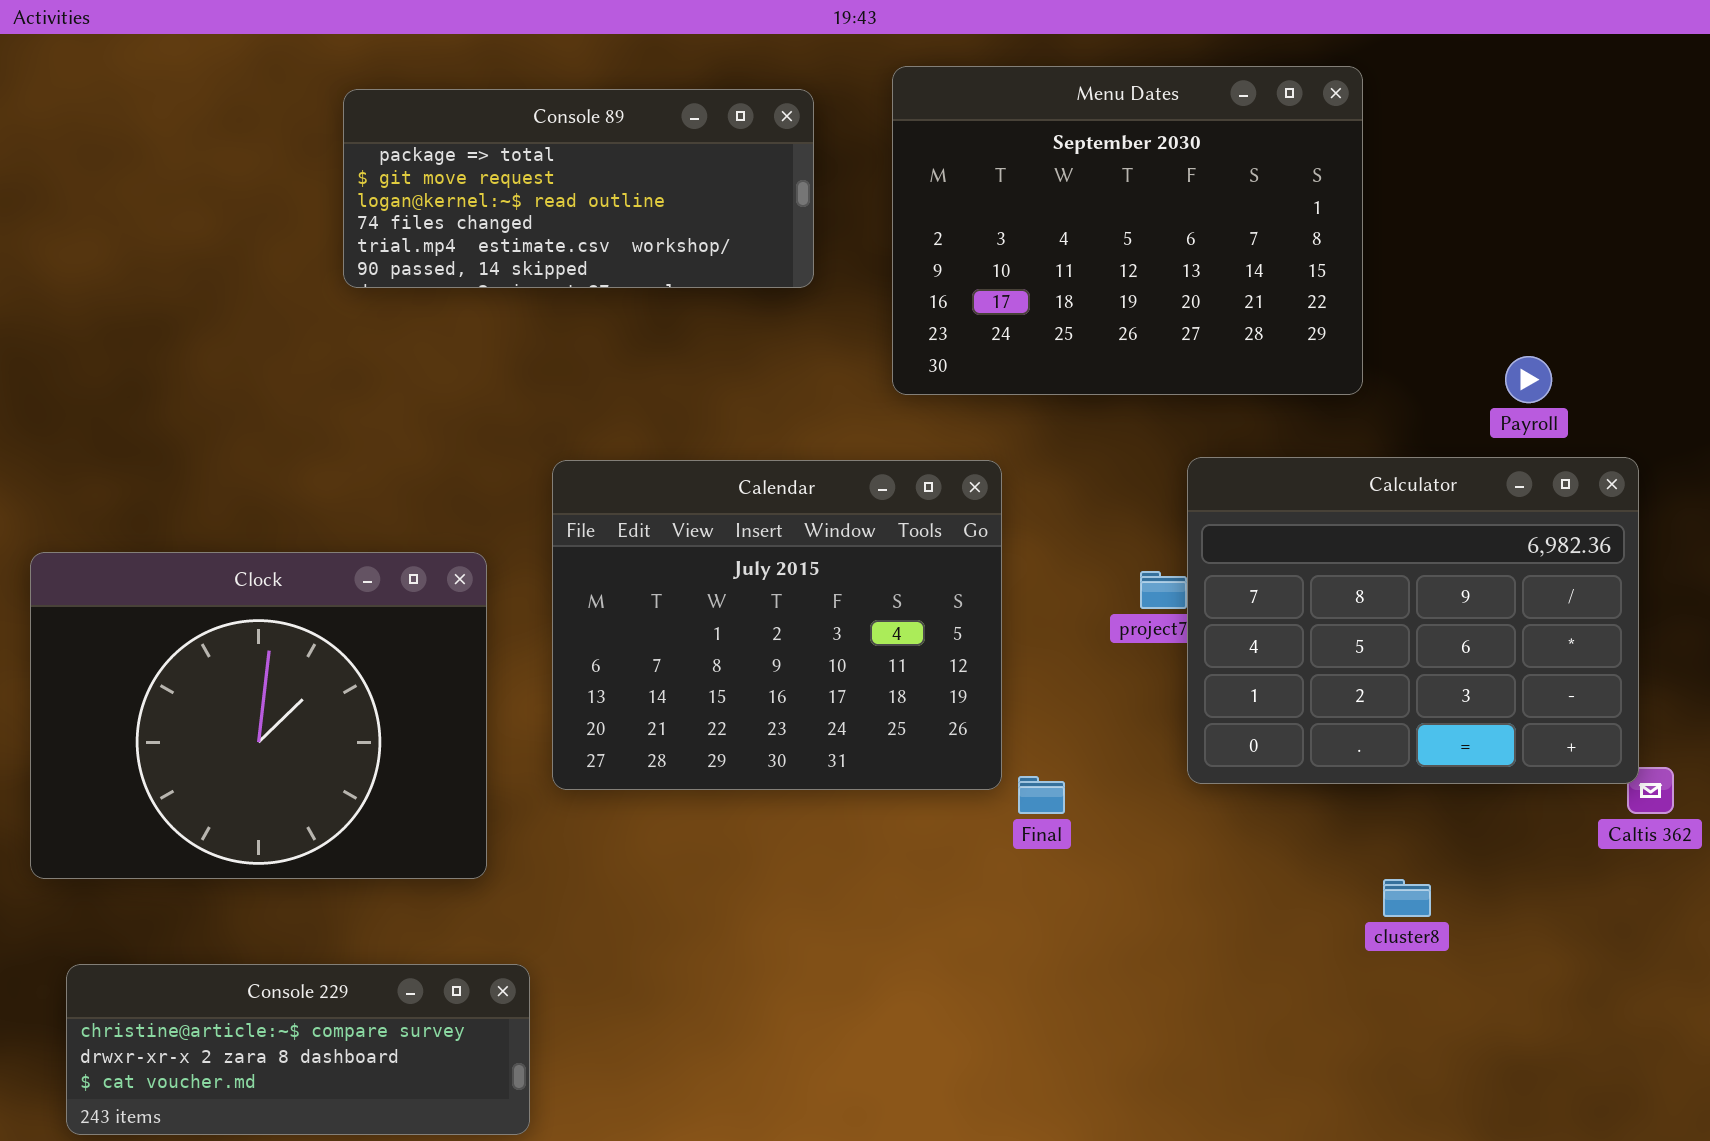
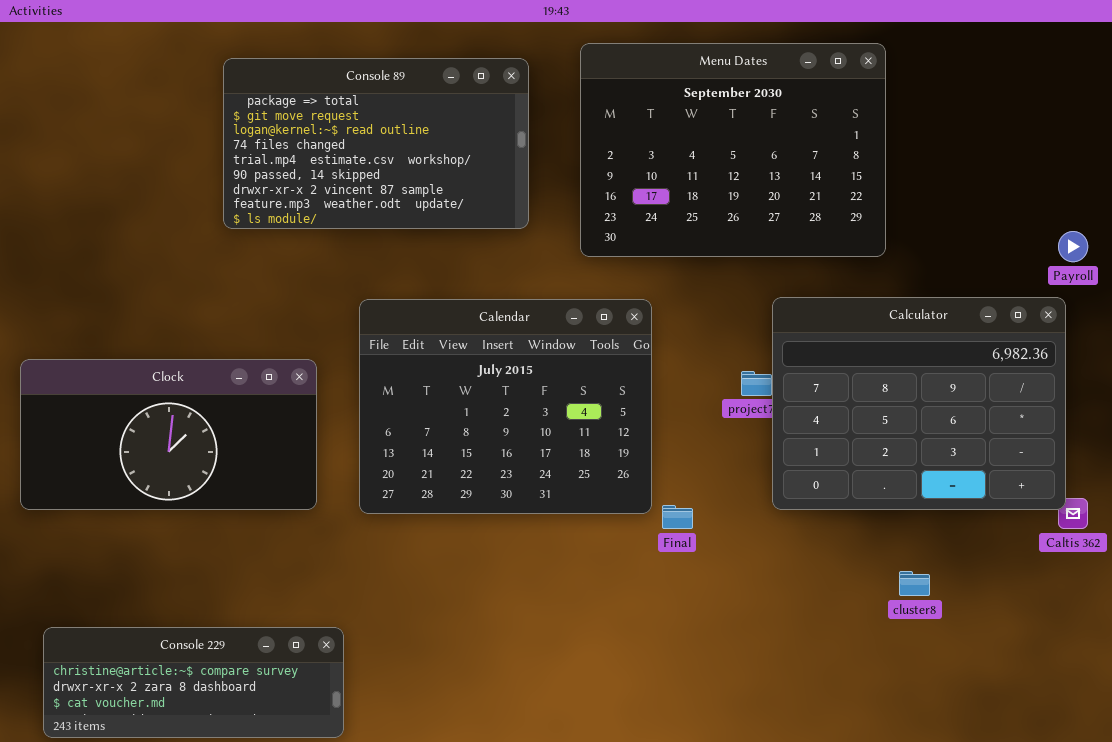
Console 89: [343,89,814,288] -> [223,58,529,229], resized
Payroll: [1505,356,1552,403] -> [1058,231,1088,262], moved
Clock: [30,552,487,879] -> [20,359,317,510], resized

